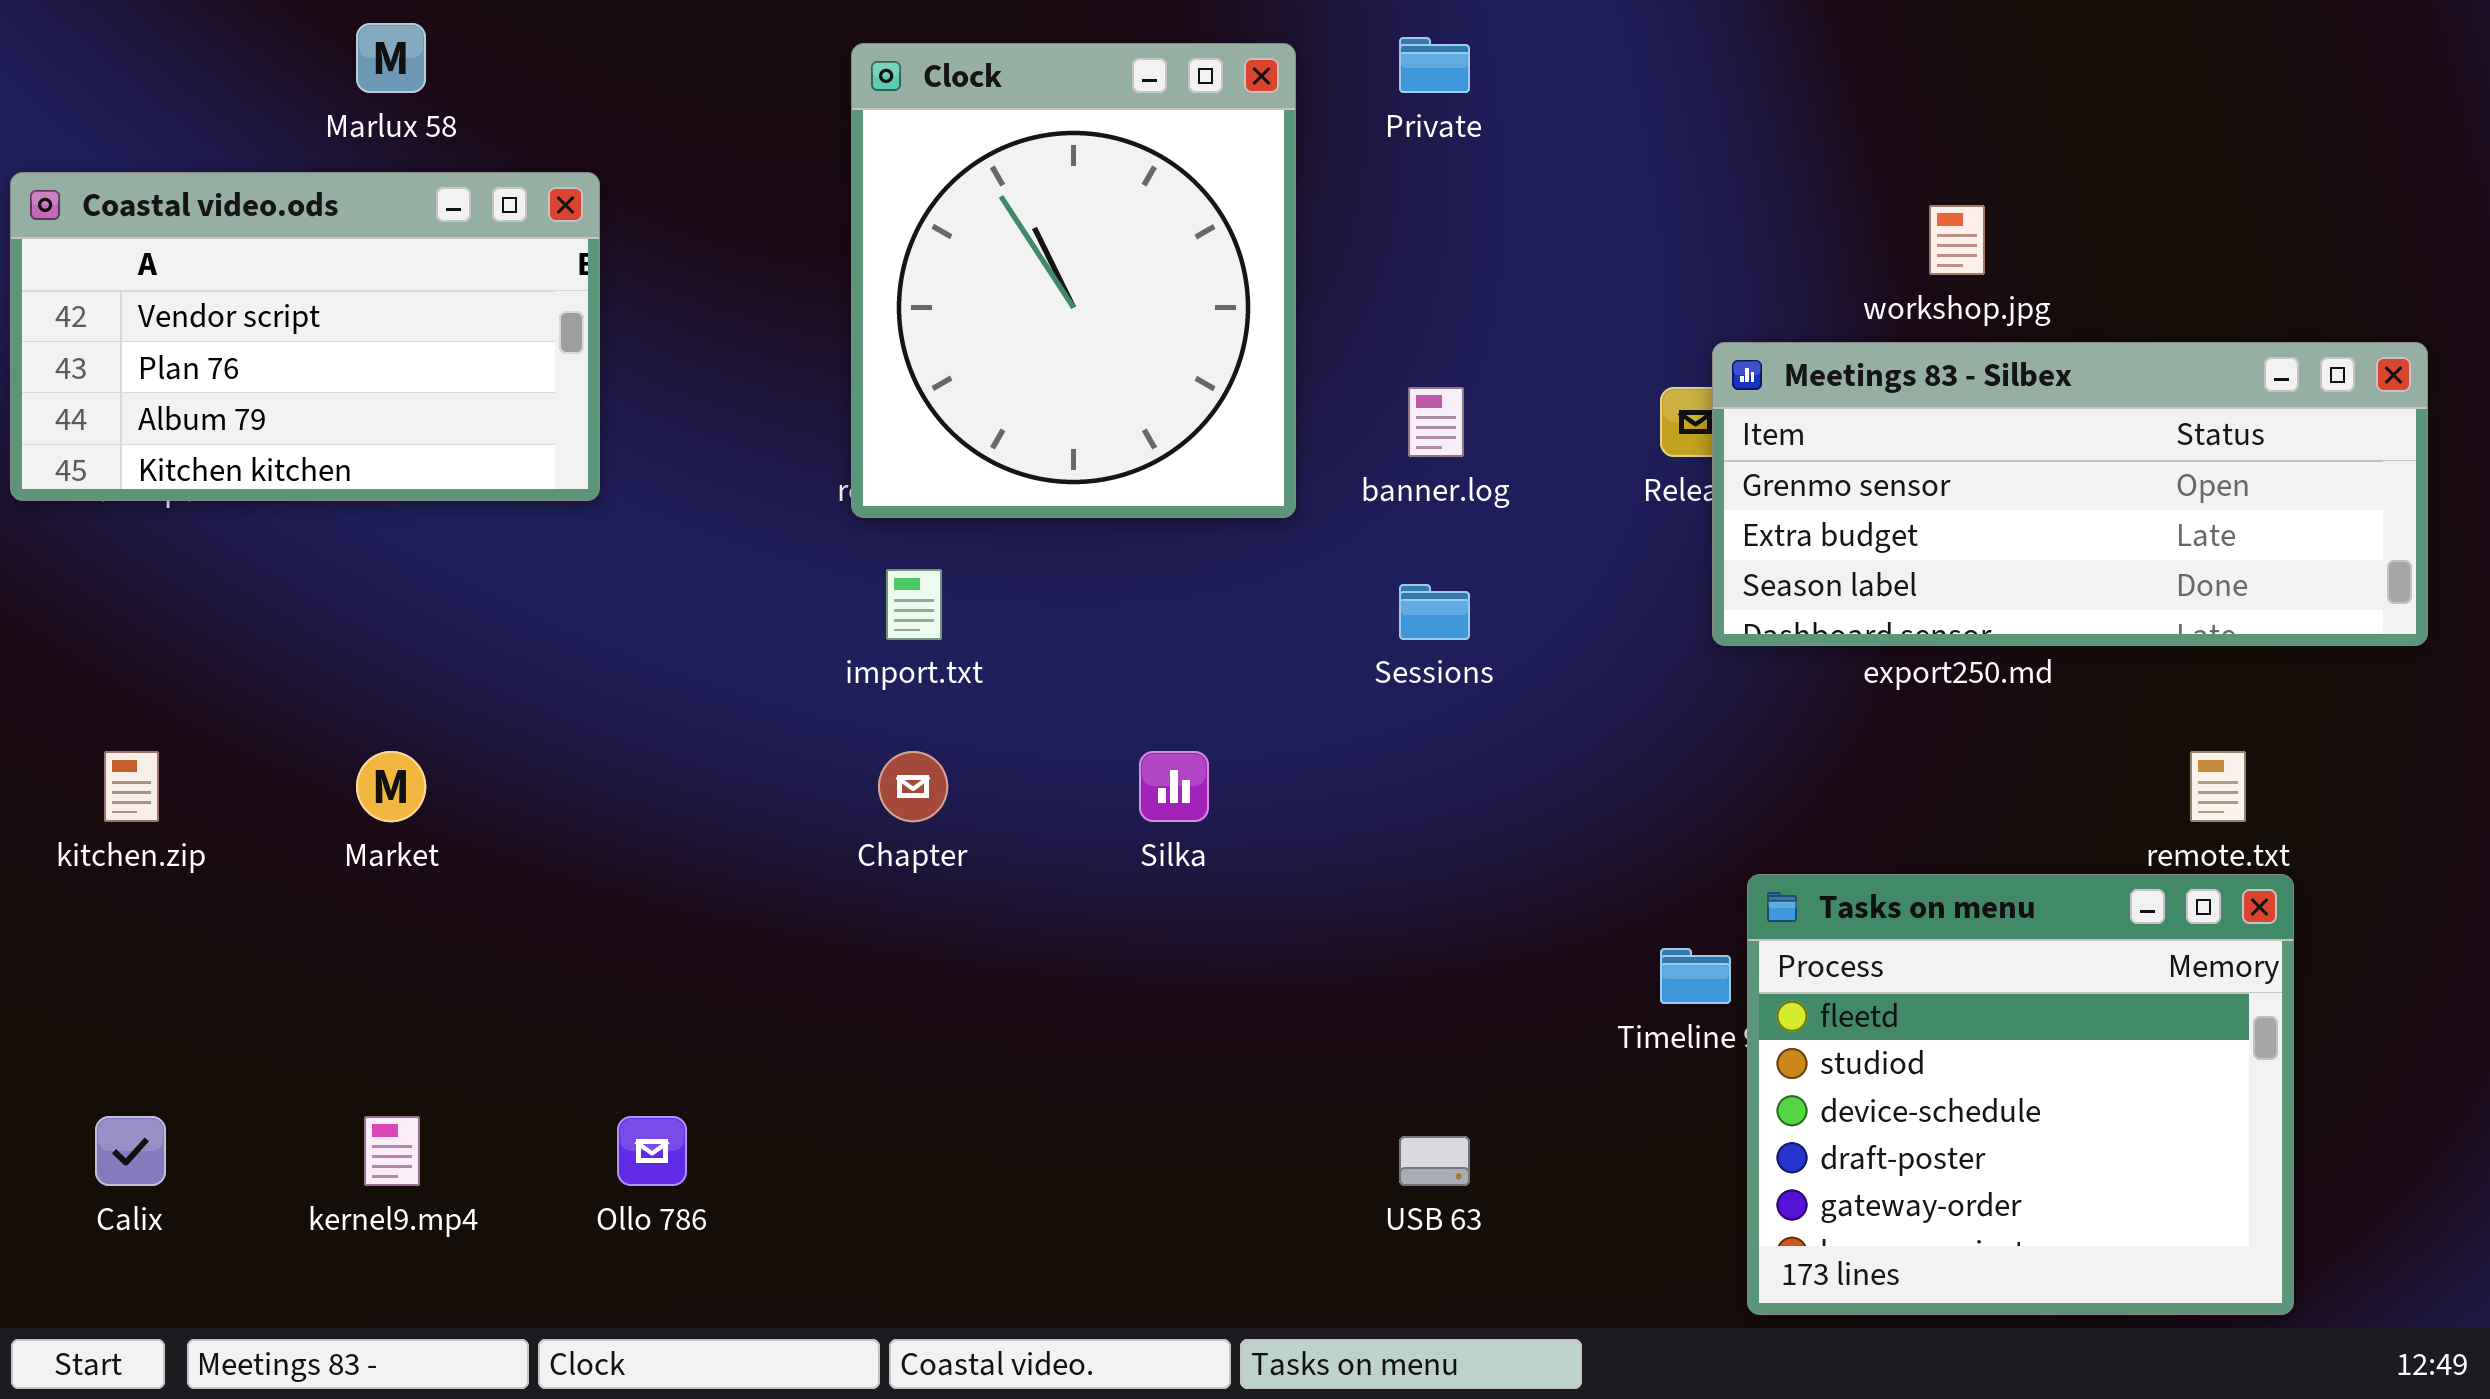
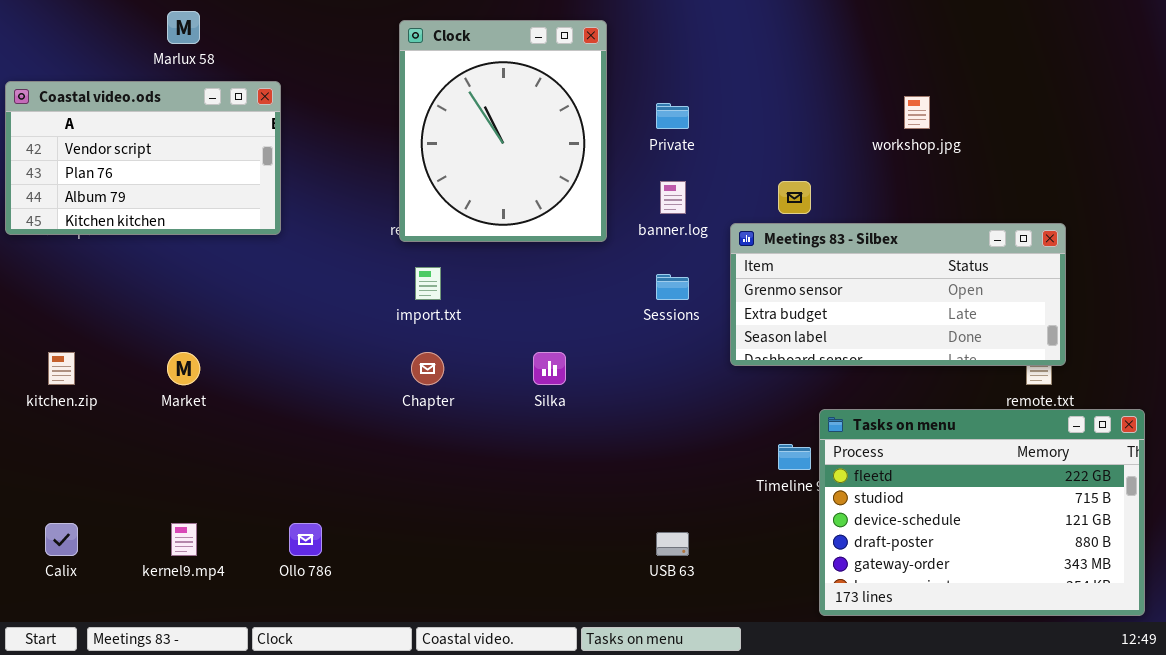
Private: [1399,37,1470,93] -> [656,103,689,129], moved
Meetings 83 - Silbex: [1712,342,2428,646] -> [730,223,1066,366], moved
Tasks on menu: [1747,874,2294,1315] -> [819,409,1145,616], resized

